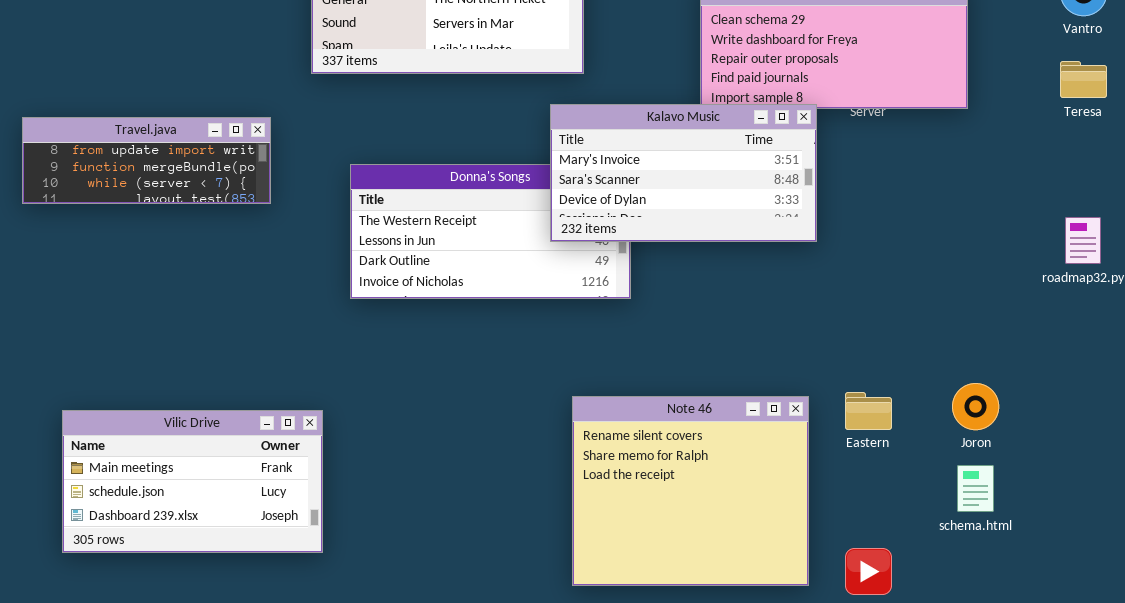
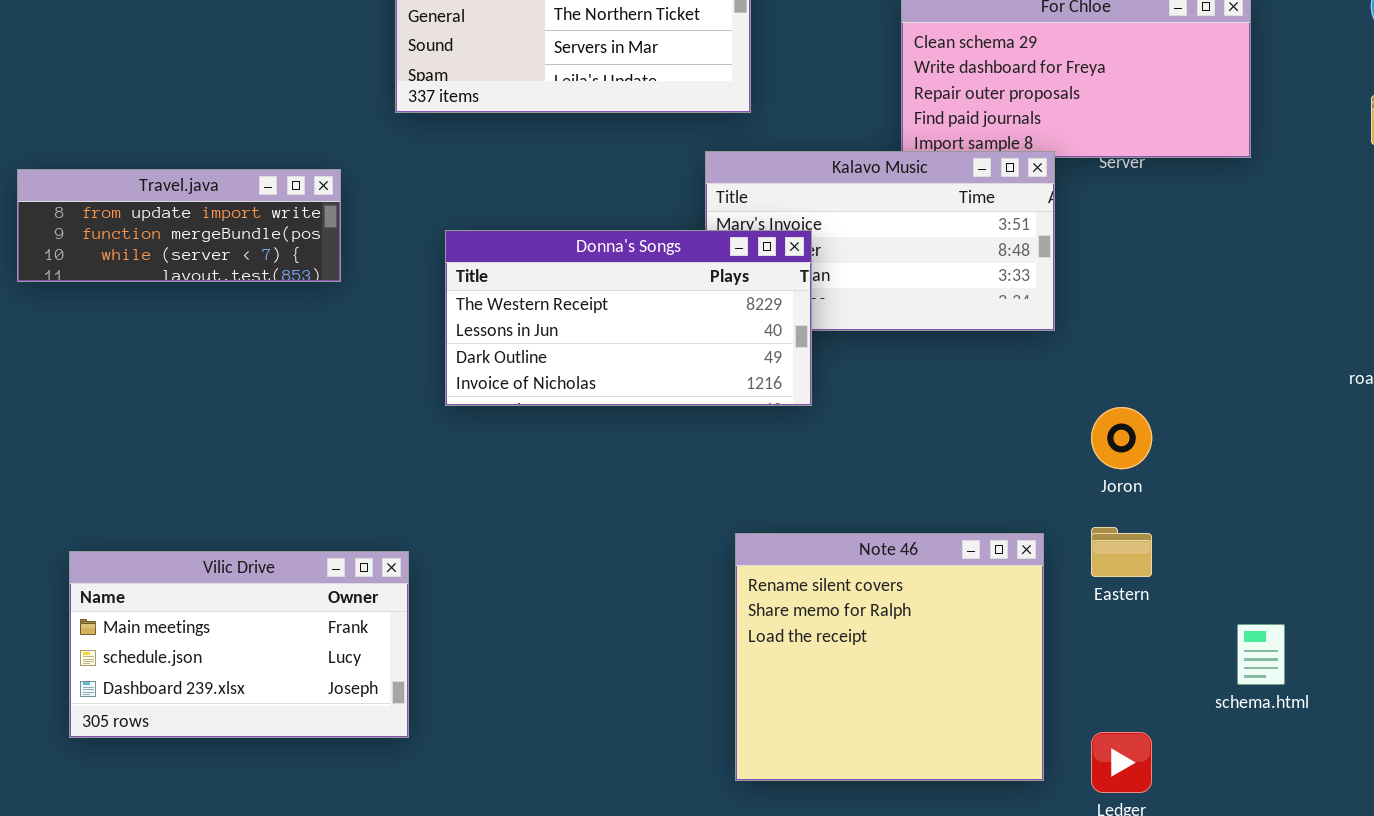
Donna's Songs: [350,164,631,299] -> [445,230,812,406], raised
Joron: [952,383,999,430] -> [1091,407,1152,469], moved

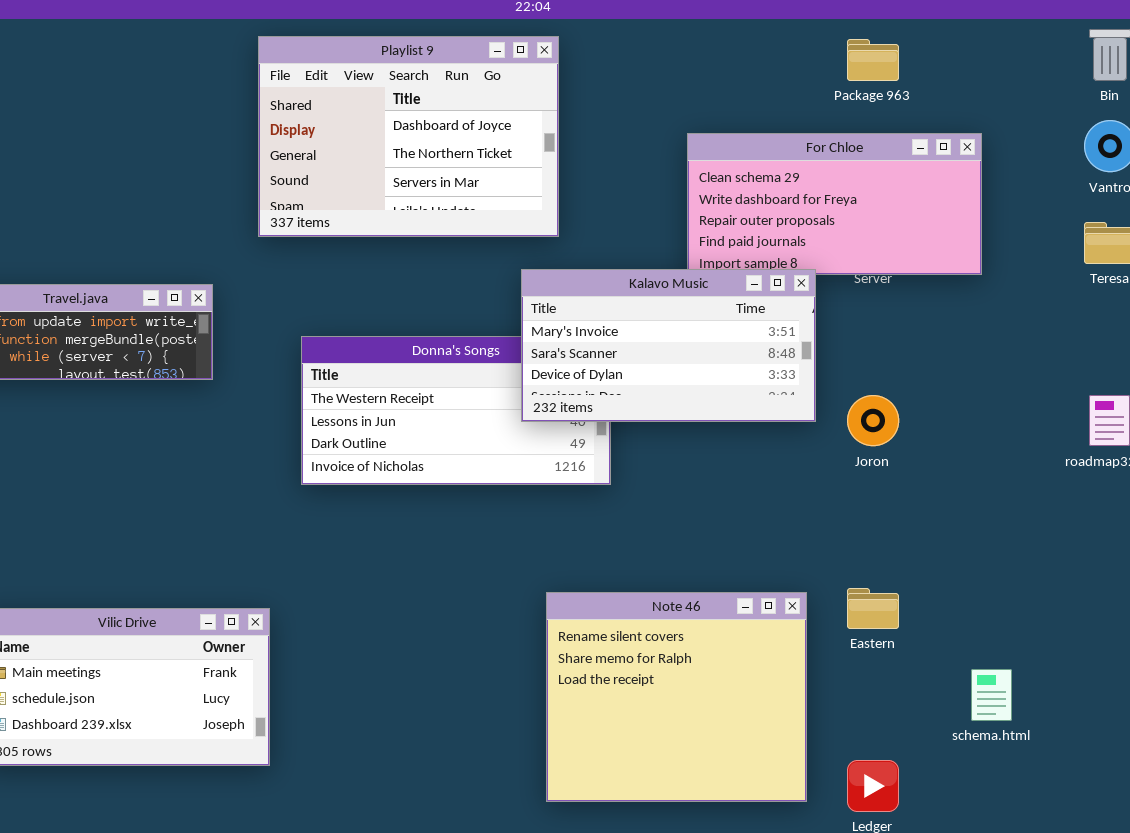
Kalavo Music: [705,151,1055,331] -> [521,269,816,422], raised
Joron: [1091,407,1152,469] -> [847,395,899,446], moved

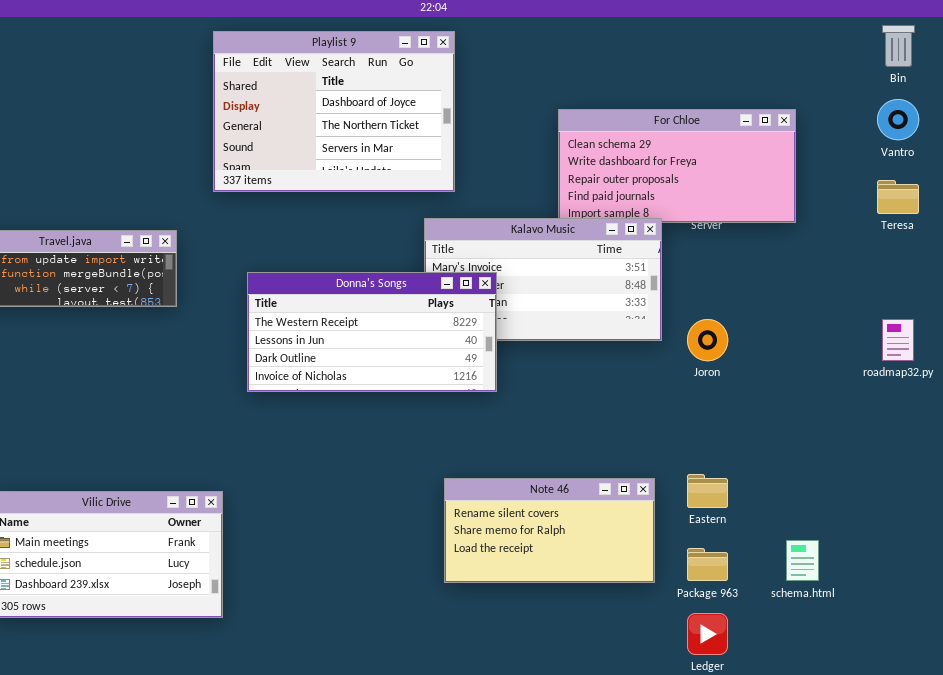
Package 963: [847,39,899,81] -> [687,548,728,581], moved
Donna's Songs: [301,336,611,485] -> [247,272,497,392], raised
Note 46: [546,592,807,802] -> [444,478,655,583], resized

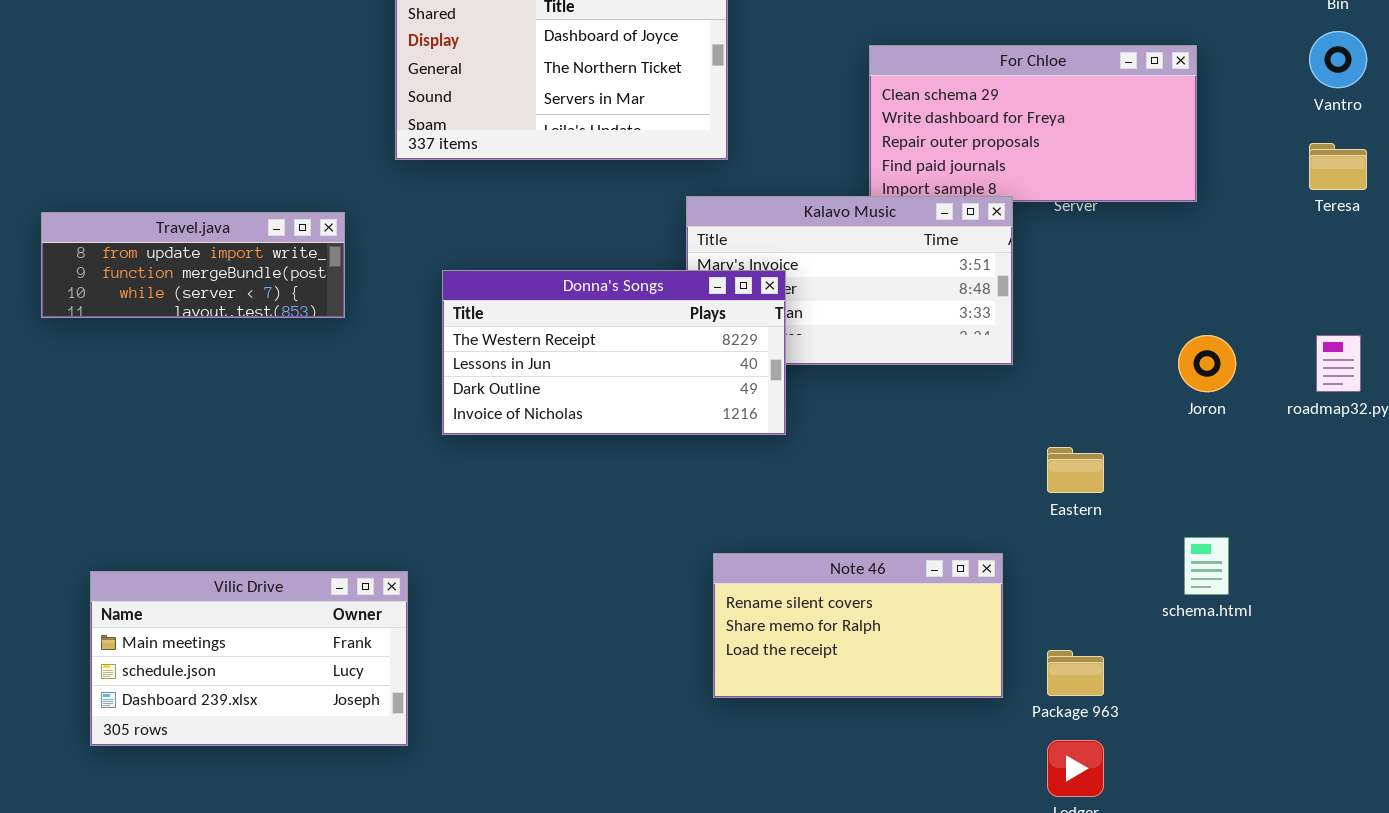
Joron: [687,319,728,361] -> [1178,335,1236,392], moved
Eastern: [687,474,728,508] -> [1047,447,1104,493], moved
schema.html: [786,540,819,581] -> [1184,537,1229,595], moved

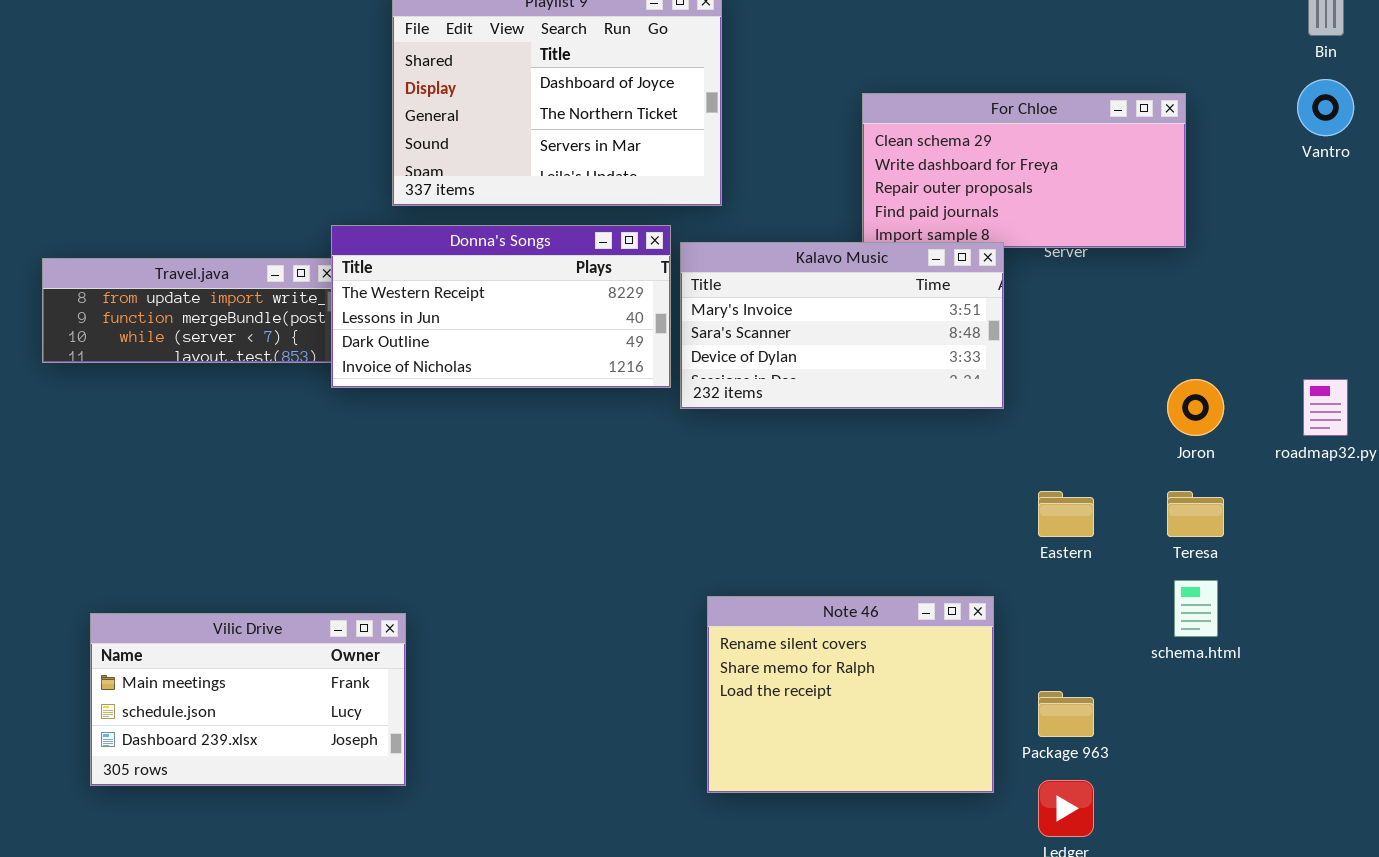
Teresa: [1309,143,1367,190] -> [1167,491,1224,537], moved
Donna's Songs: [442,270,786,435] -> [331,225,671,388], moved
Note 46: [713,553,1003,698] -> [707,596,994,793], resized

